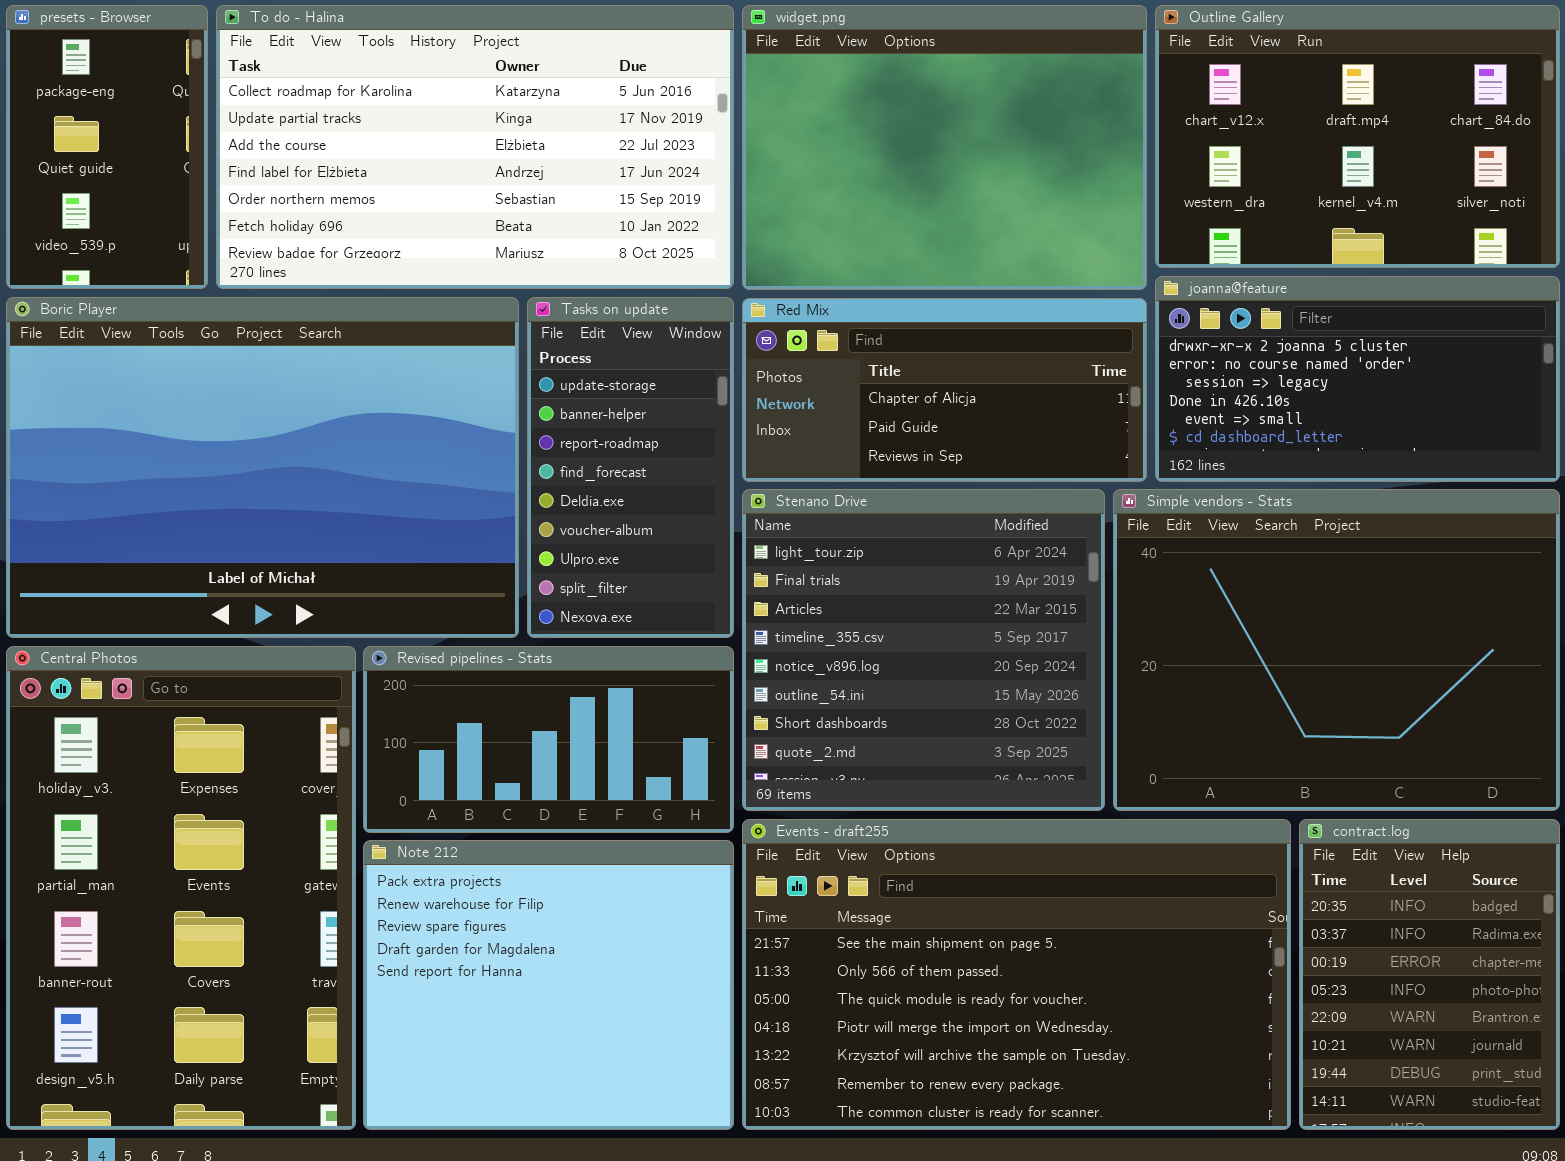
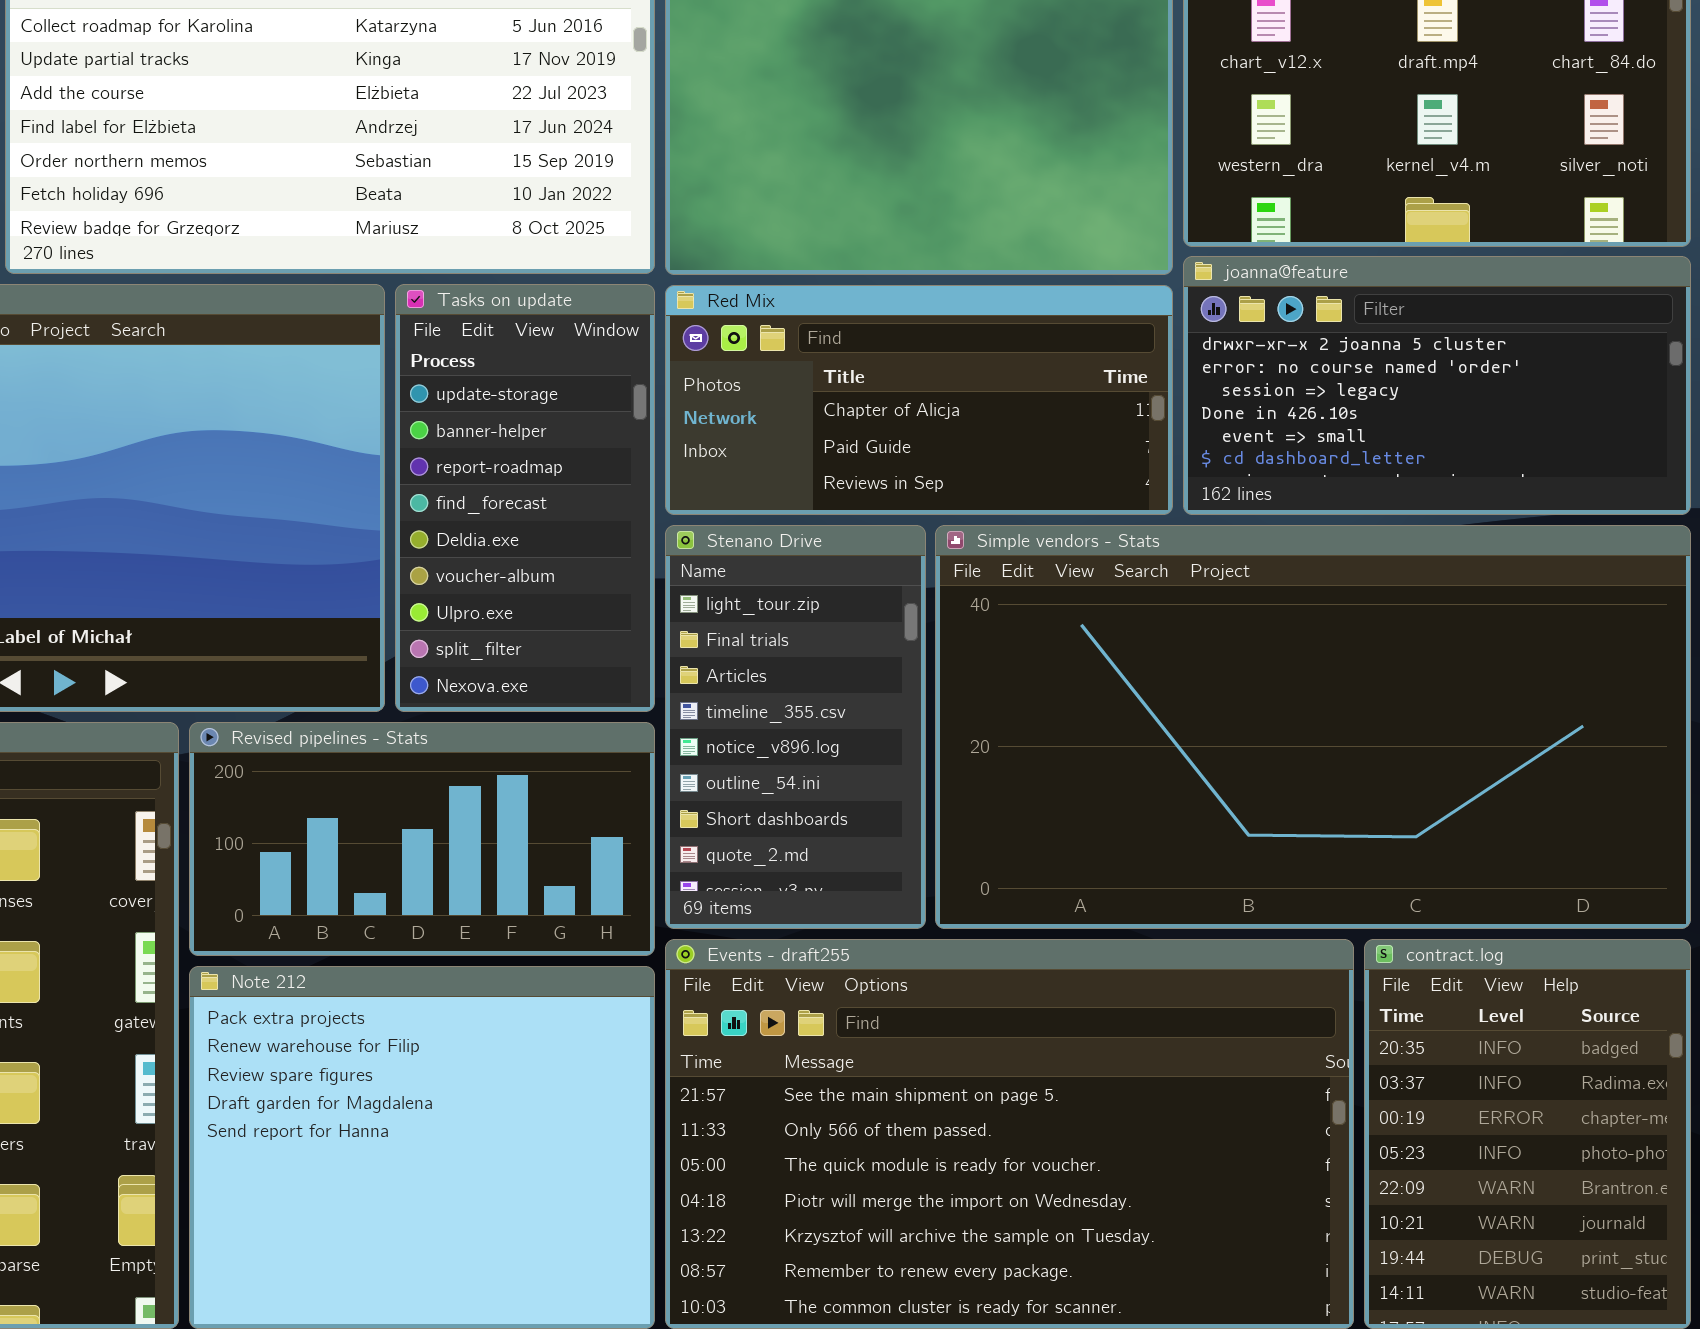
Stenano Drive: [742,489,1105,811] -> [665,525,926,929], resized
Simple vendors - Stats: [1113,489,1560,811] -> [935,525,1691,929], resized

